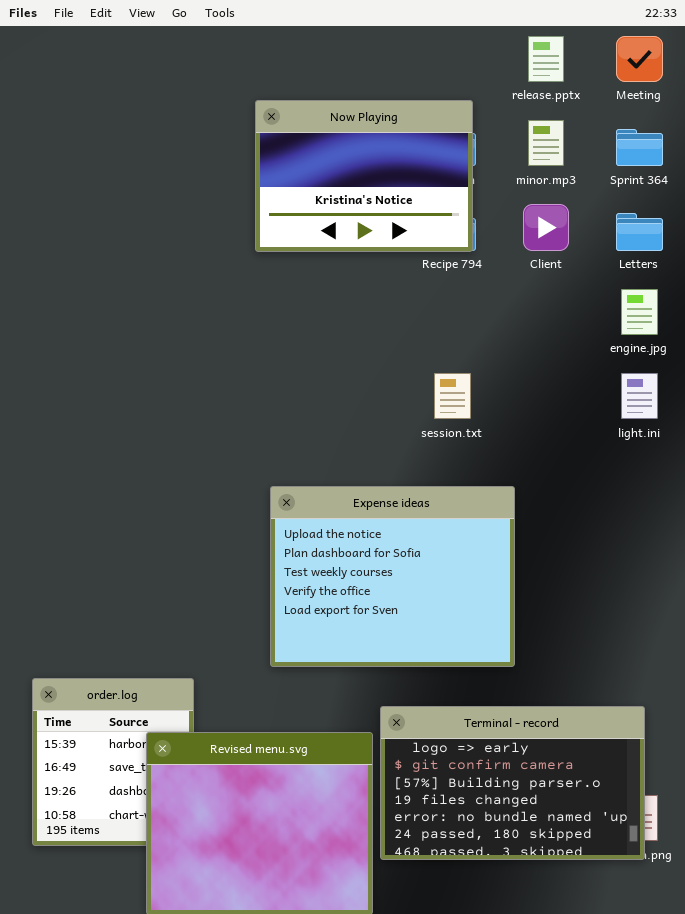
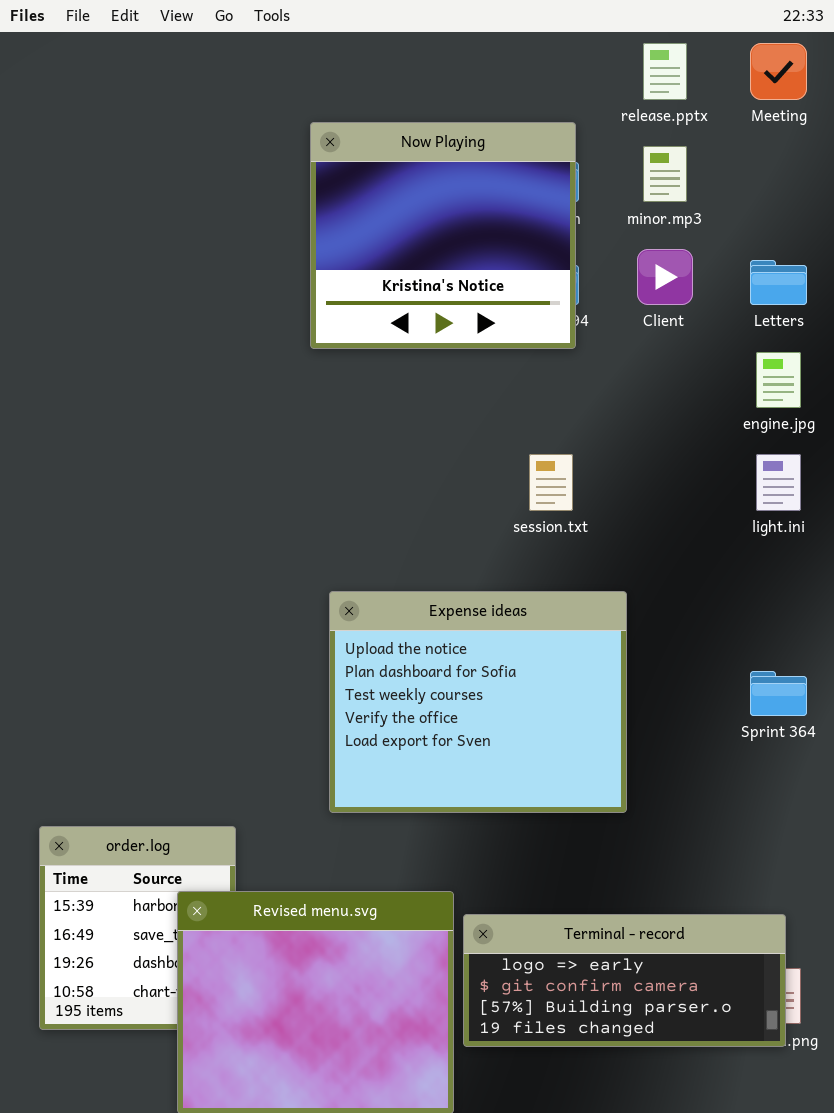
Now Playing: [255,100,473,252] -> [310,122,576,349], resized
Sprint 364: [616,129,663,166] -> [750,671,807,716], moved
Terminal - record: [380,706,645,860] -> [463,914,786,1047], resized

